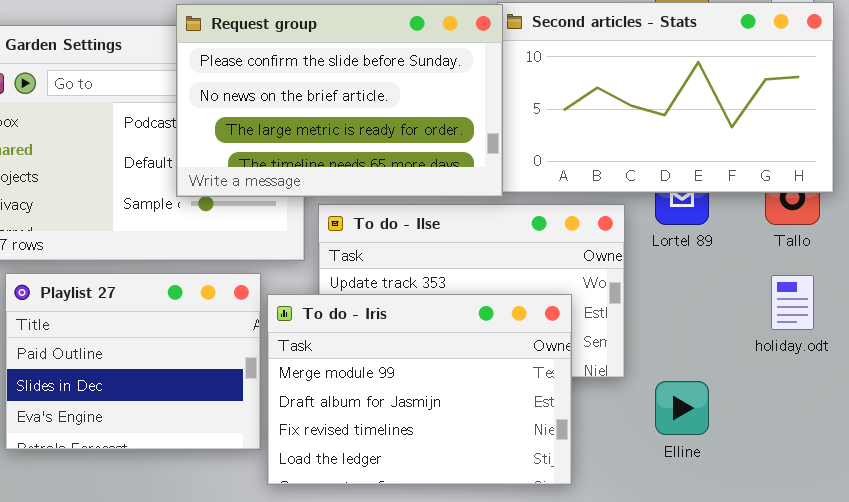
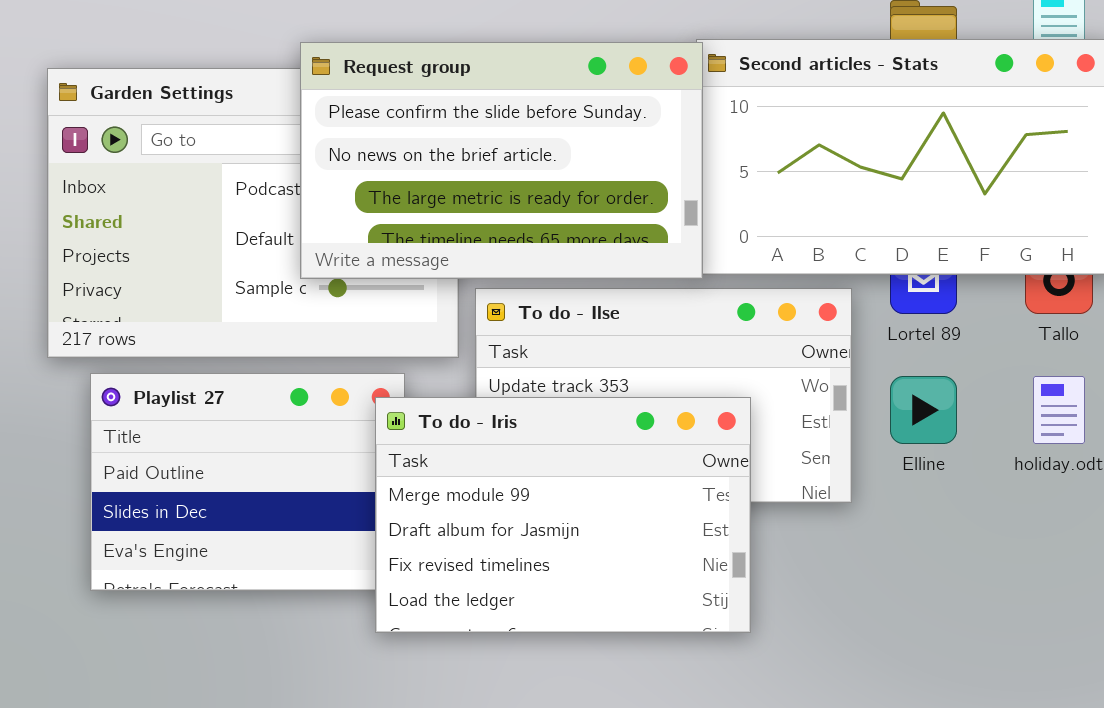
To do - Iris: [267,294,572,485] -> [375,397,751,633], moved
Elline: [655,381,709,435] -> [890,376,957,444], moved

